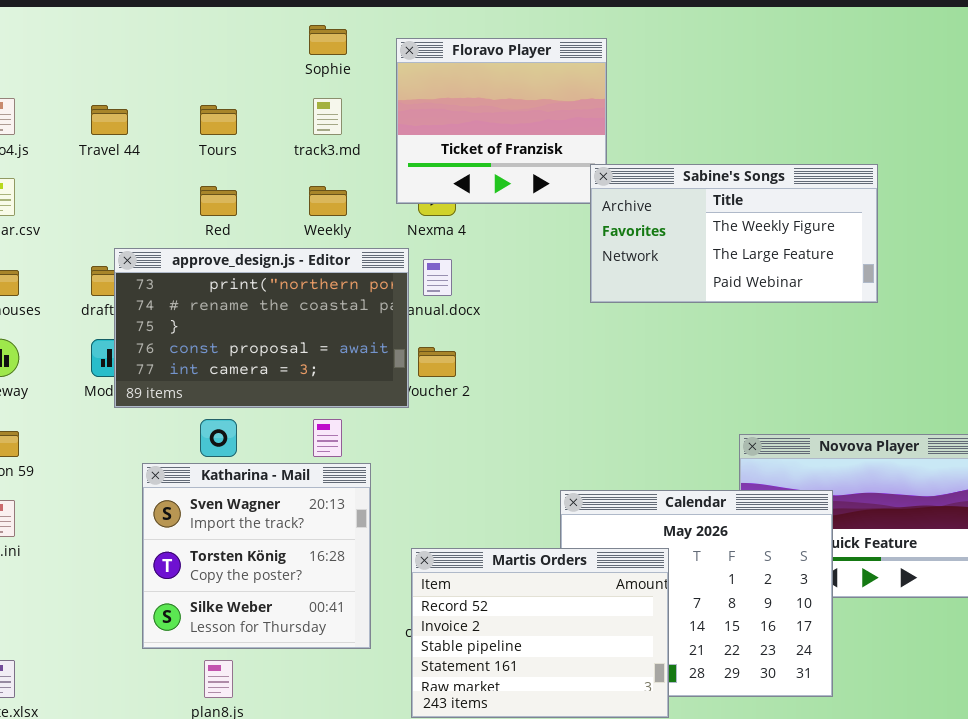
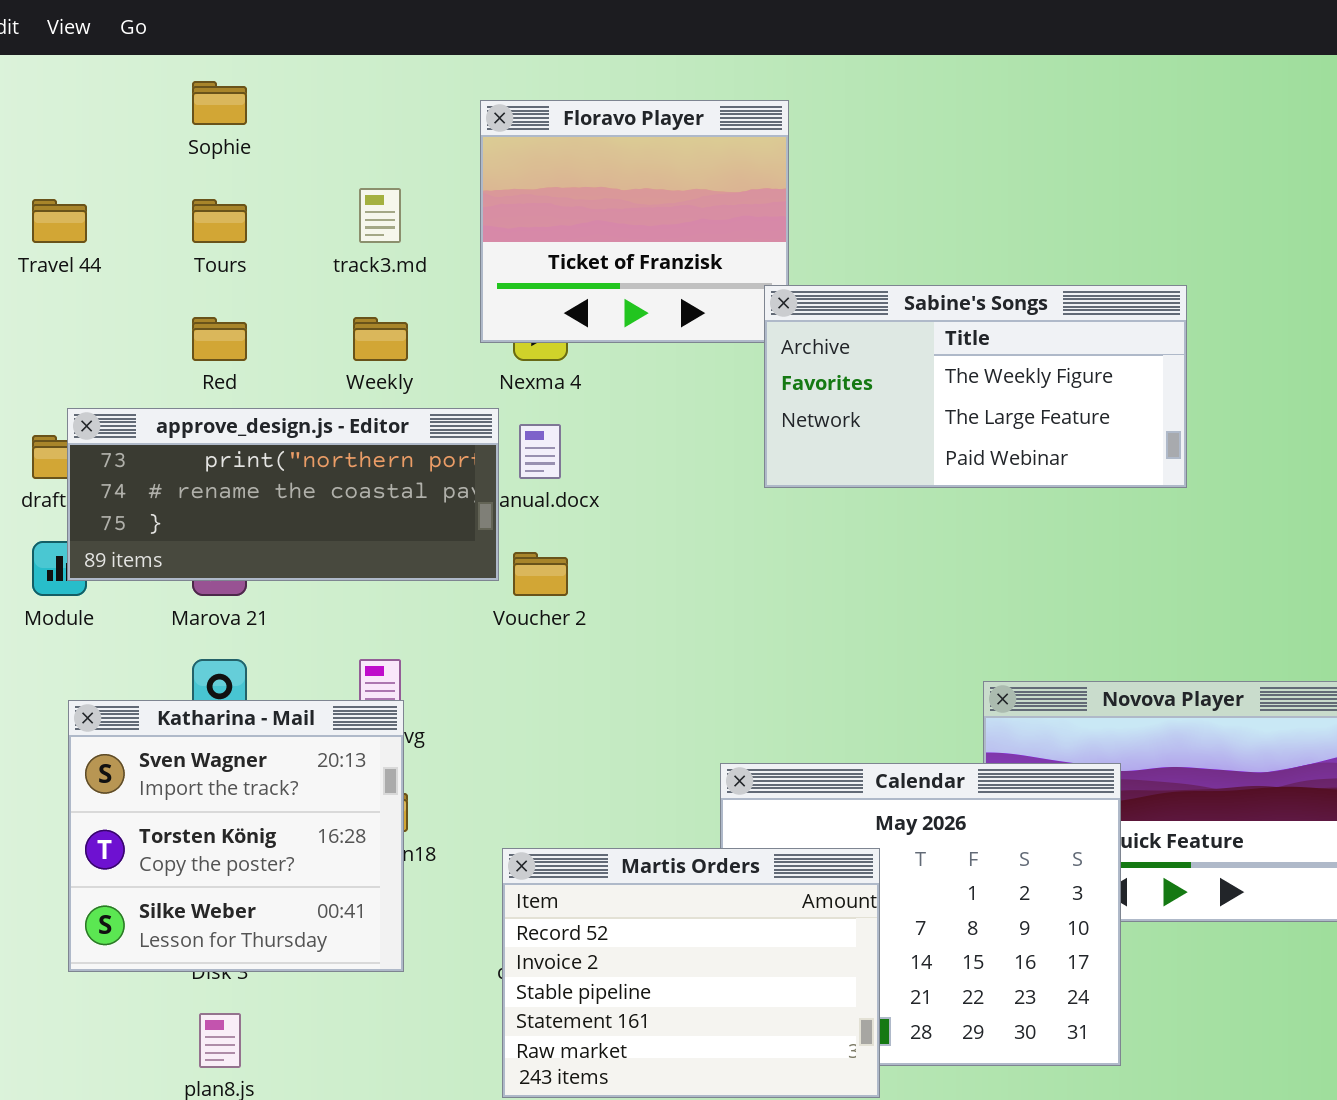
Sophie: [309,25,347,55] -> [192,81,247,125], moved
approve_design.js - Editor: [114,248,409,408] -> [67,408,499,581], resized
Katharina - Mail: [142,463,371,649] -> [68,700,404,972], moved

